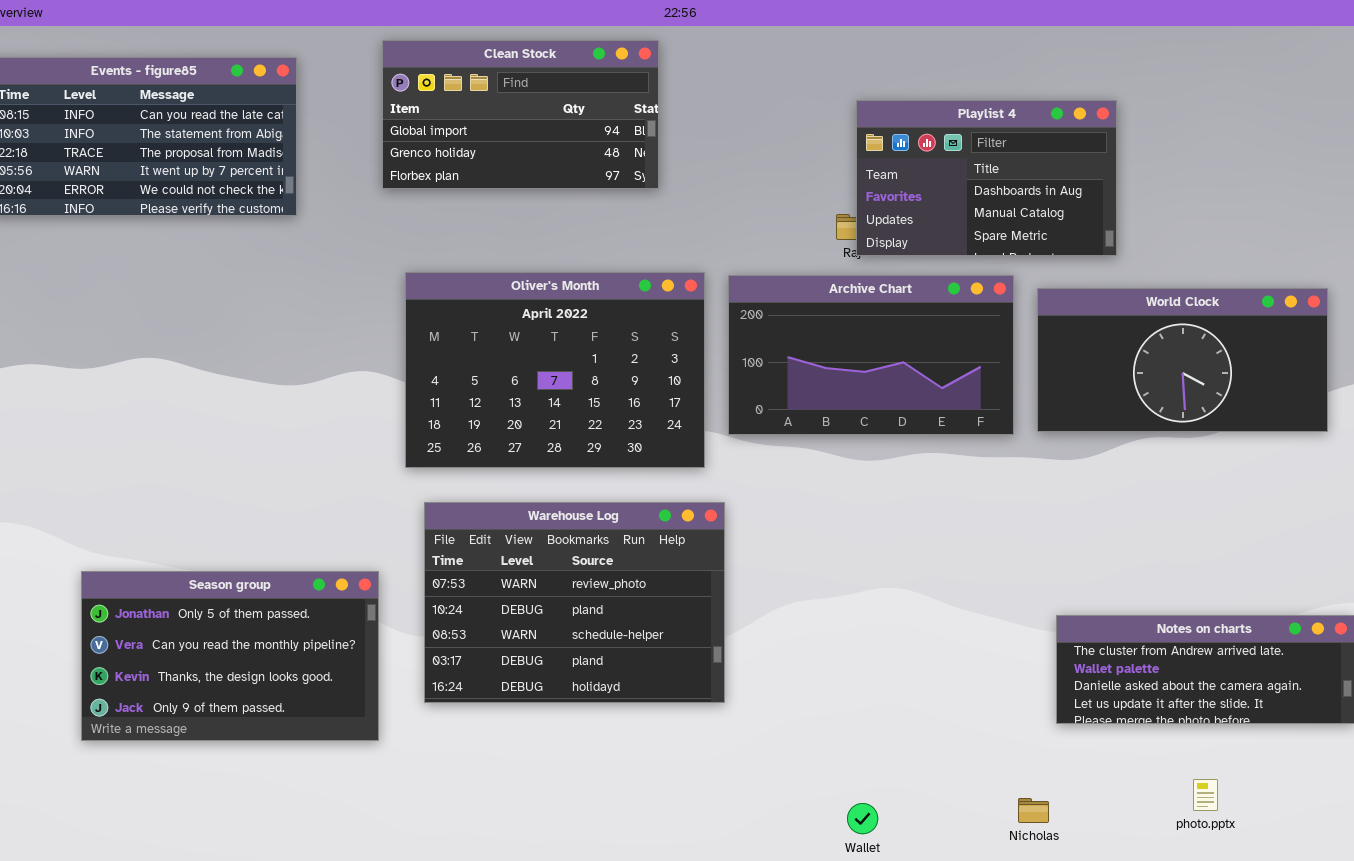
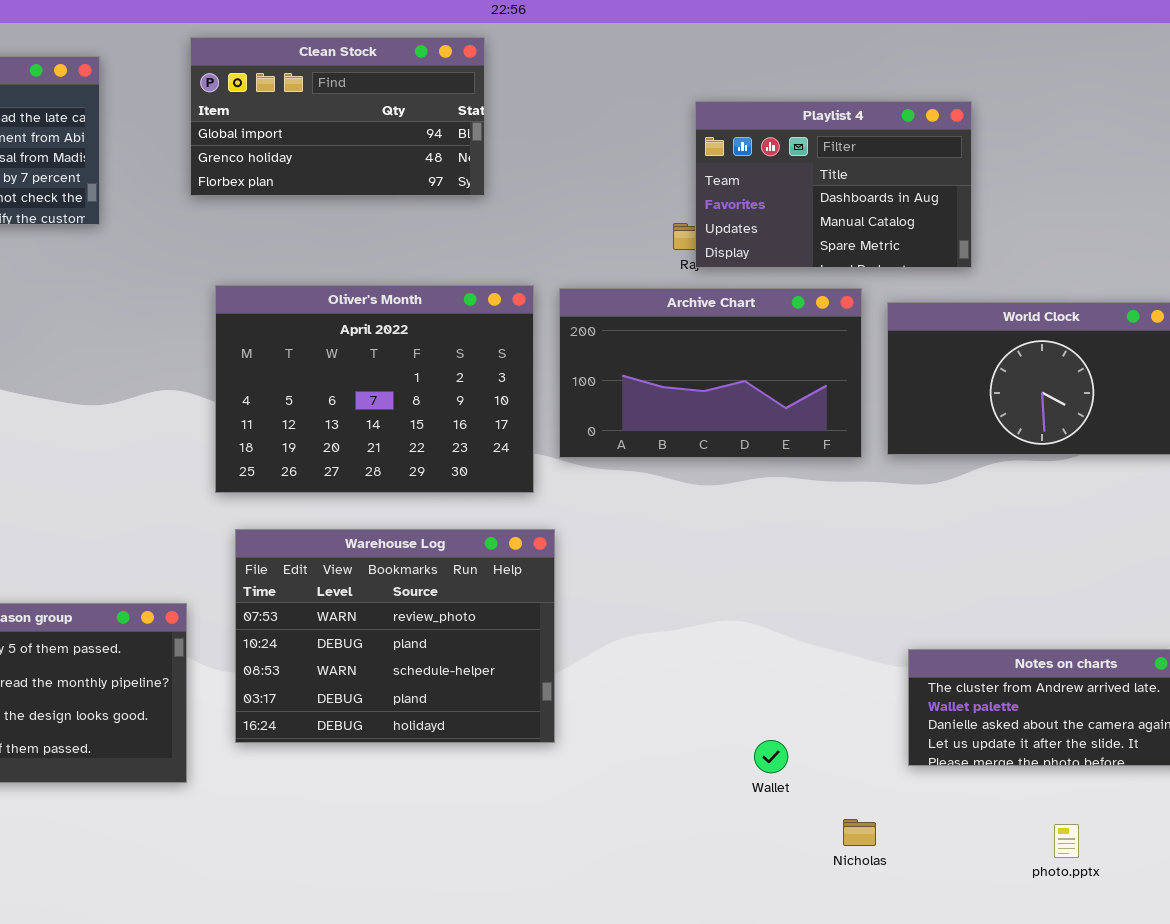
Nicholas: [1018,798,1049,823] -> [843,819,876,846], moved
Wallet: [847,803,878,834] -> [754,740,788,773], moved

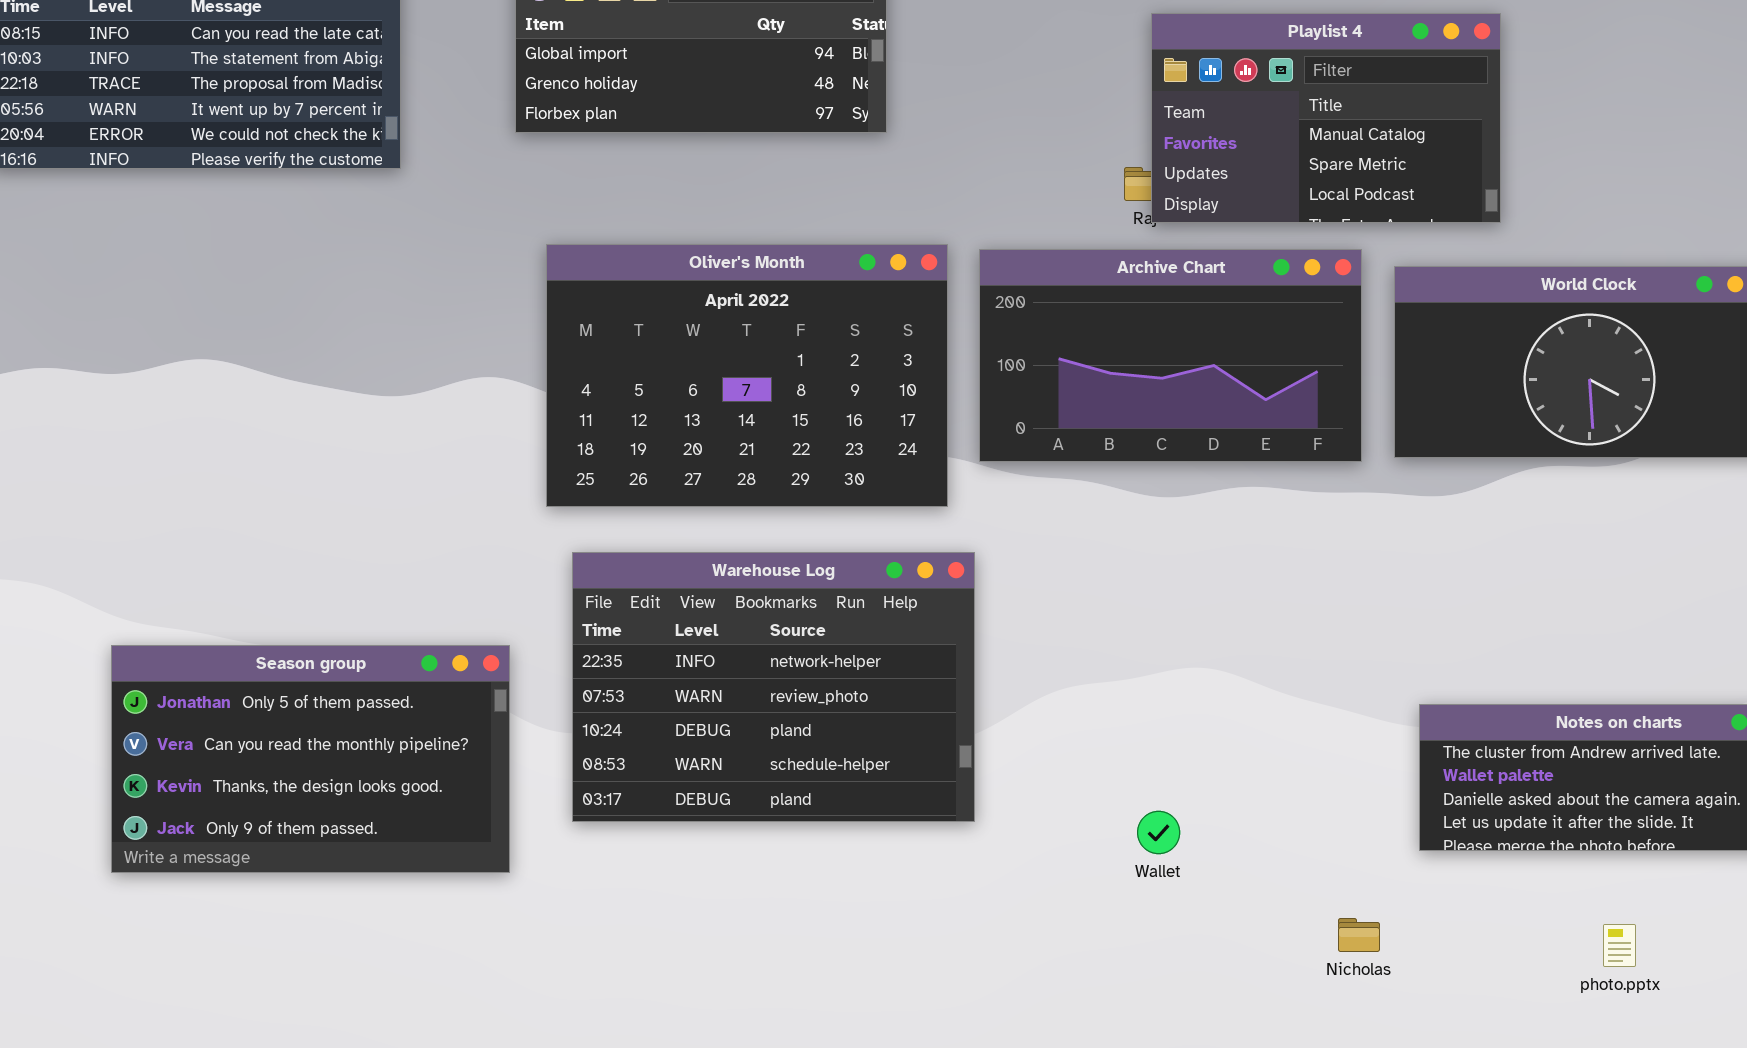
Playlist 4: [695,101,972,268] -> [1151,13,1501,223], scrolled down 1 row
Warehouse Log: [235,529,555,743] -> [572,552,975,822], scrolled up 1 row
Wallet: [754,740,788,773] -> [1137,811,1180,854], moved

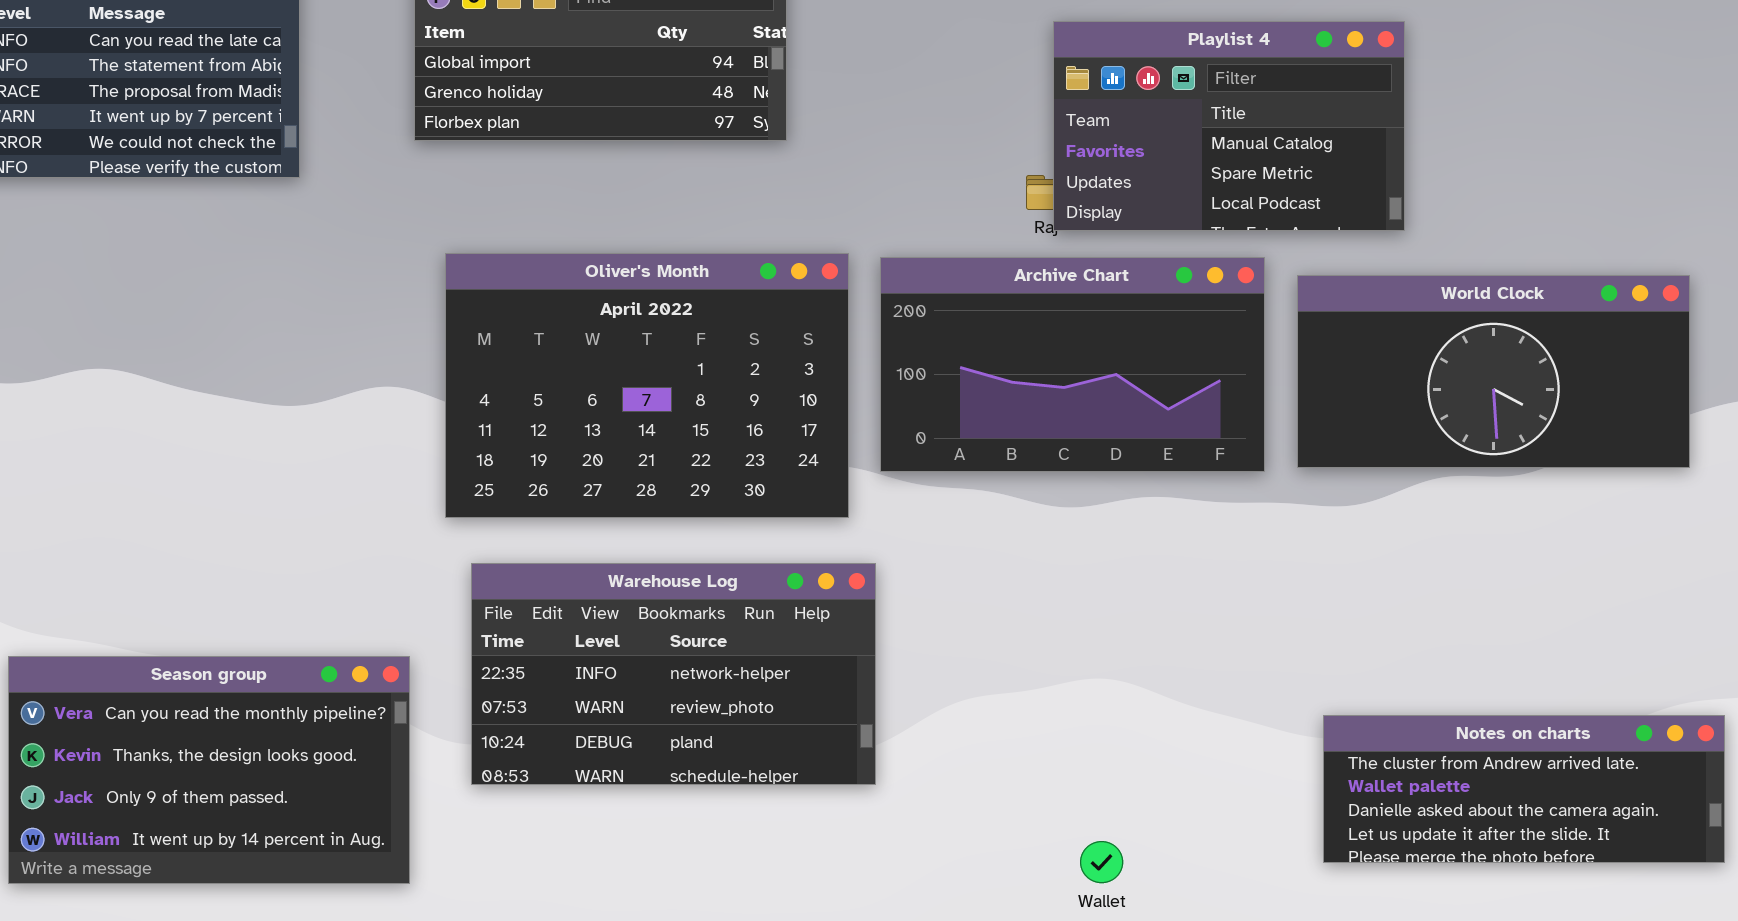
Warehouse Log: [572,552,975,822] -> [471,563,876,785], resized
Season group: [111,645,510,873] -> [8,656,410,884], scrolled down 1 row
Wallet: [1137,811,1180,854] -> [1080,841,1123,883], moved

